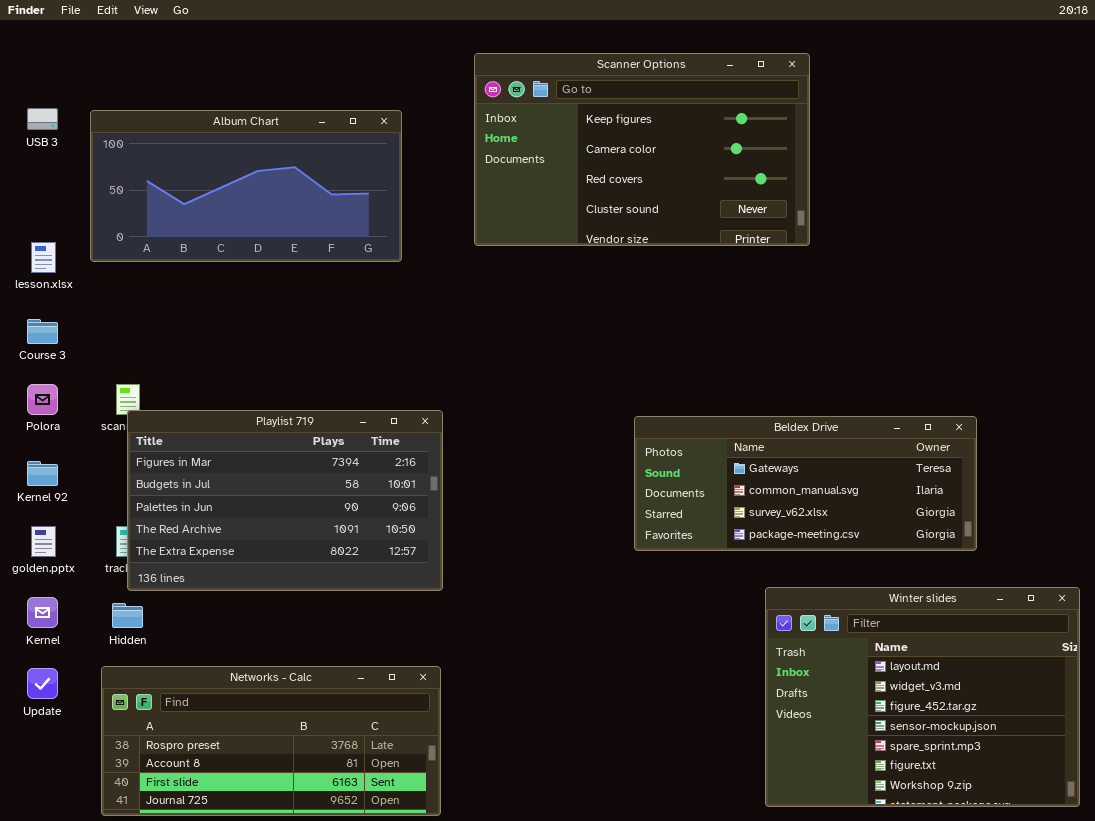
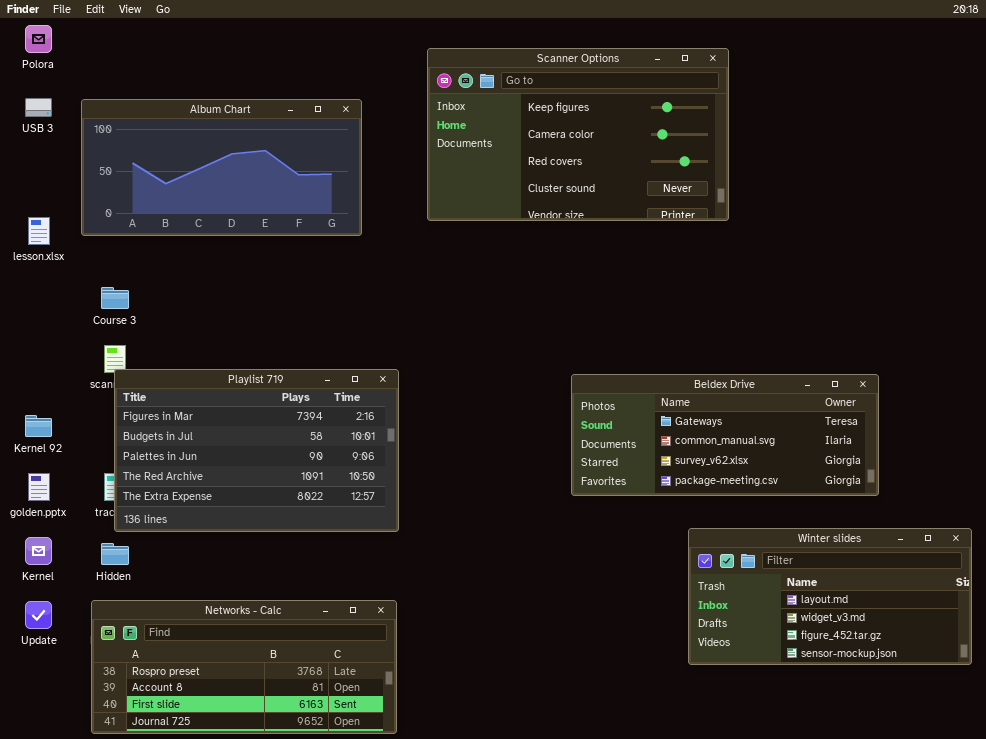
Course 3: [27,319,58,344] -> [101,287,129,309], moved
Polora: [27,384,58,415] -> [25,25,52,53], moved
Winter slides: [765,587,1080,807] -> [688,528,972,665], resized

